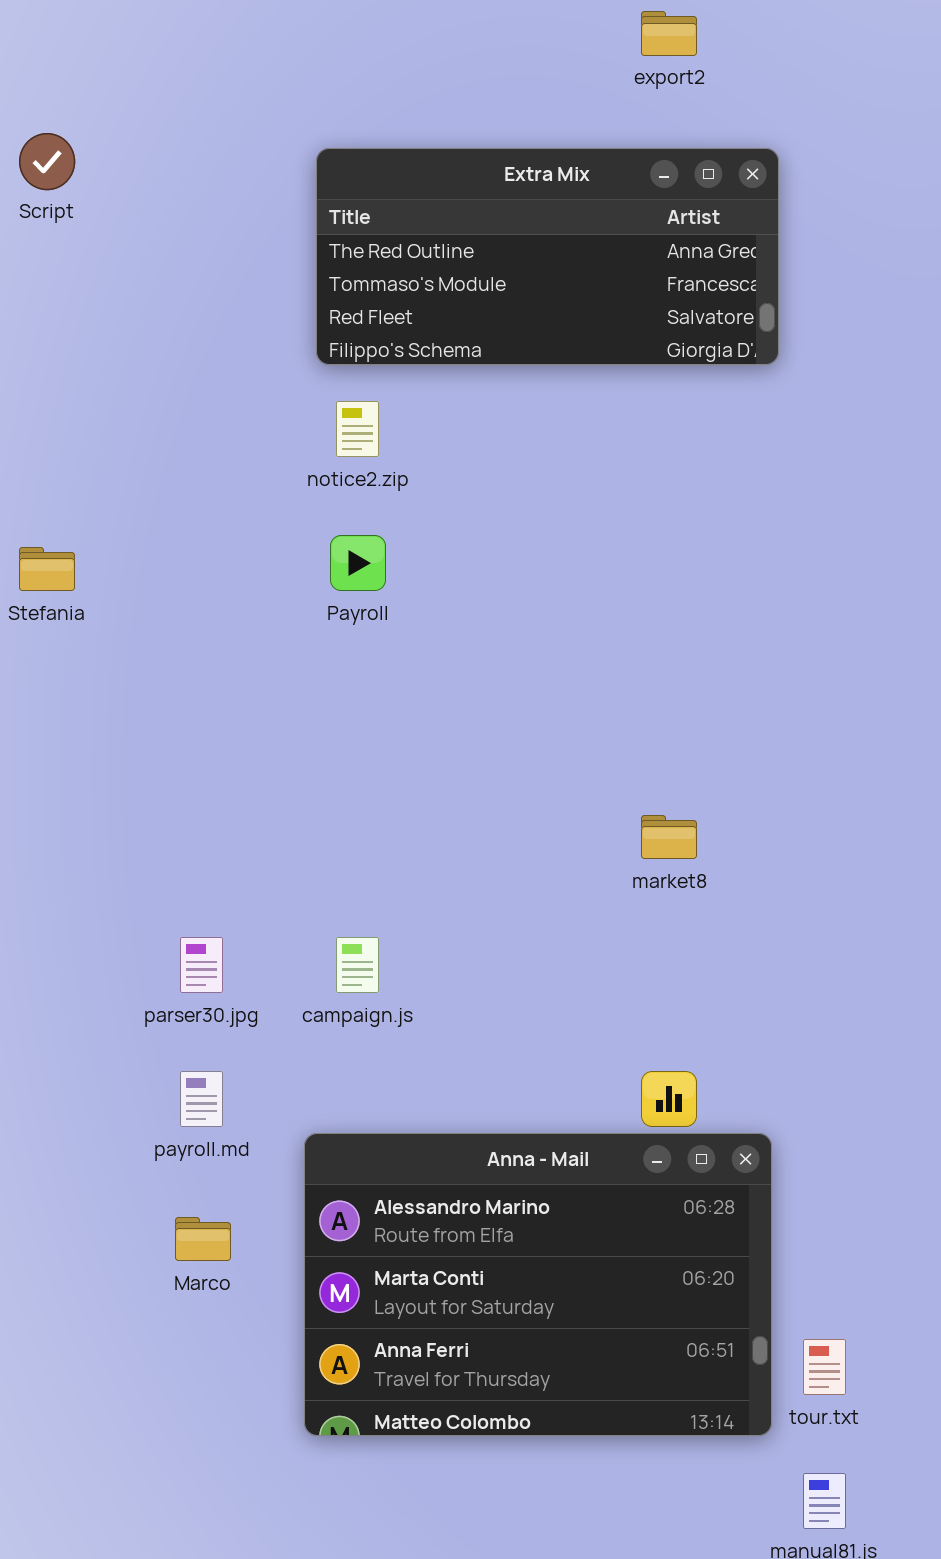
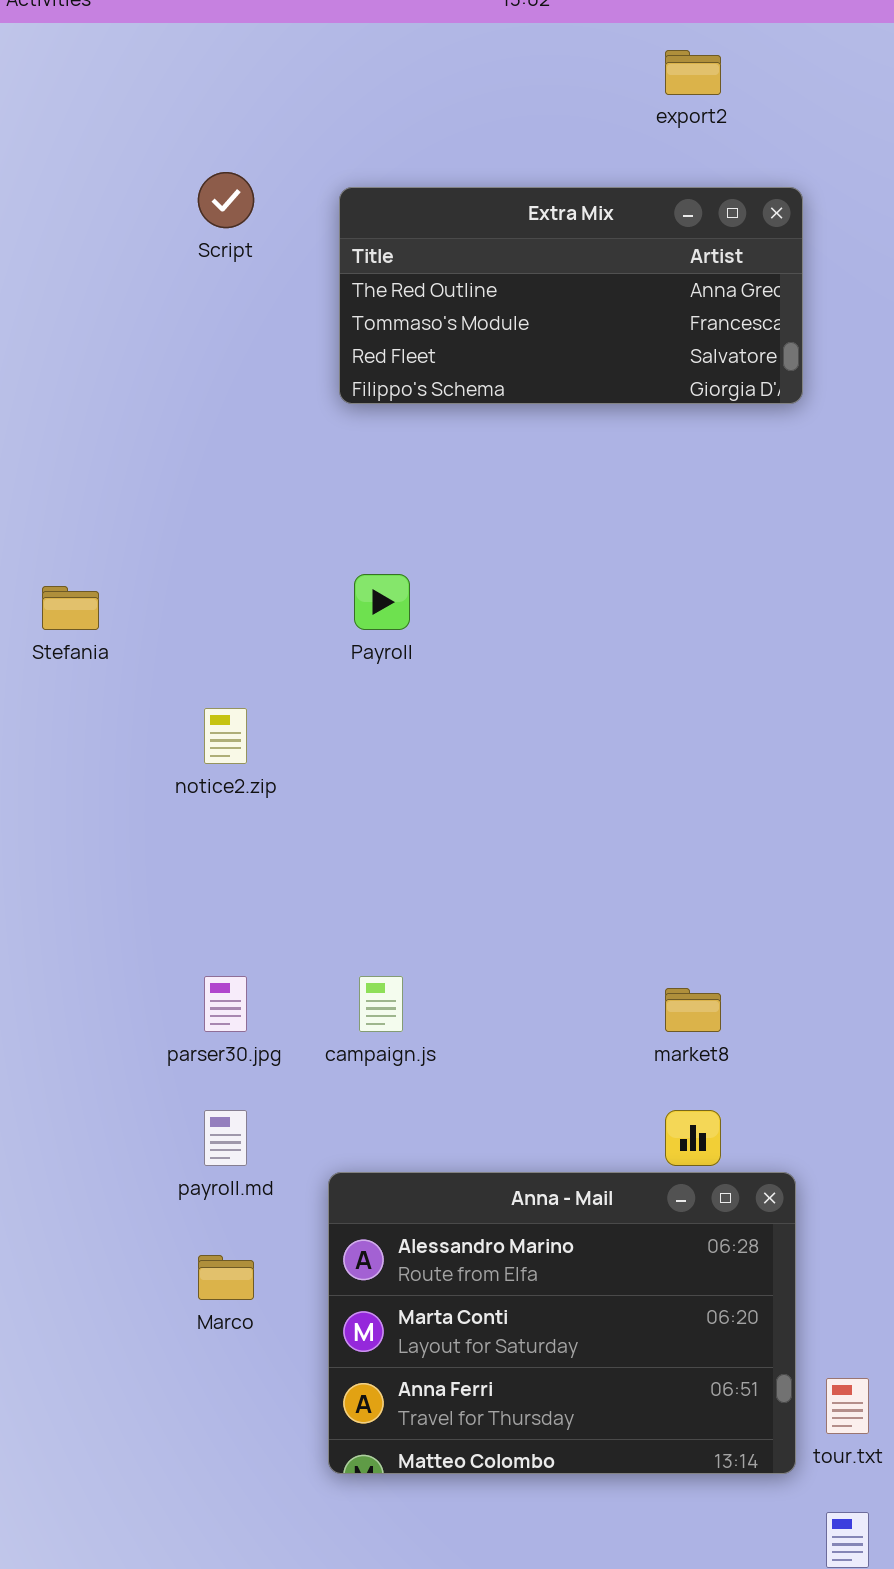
Script: [19,133,75,190] -> [198,172,254,228], moved
notice2.zip: [336,401,379,457] -> [204,708,247,764], moved
market8: [641,815,697,859] -> [665,988,721,1032], moved

